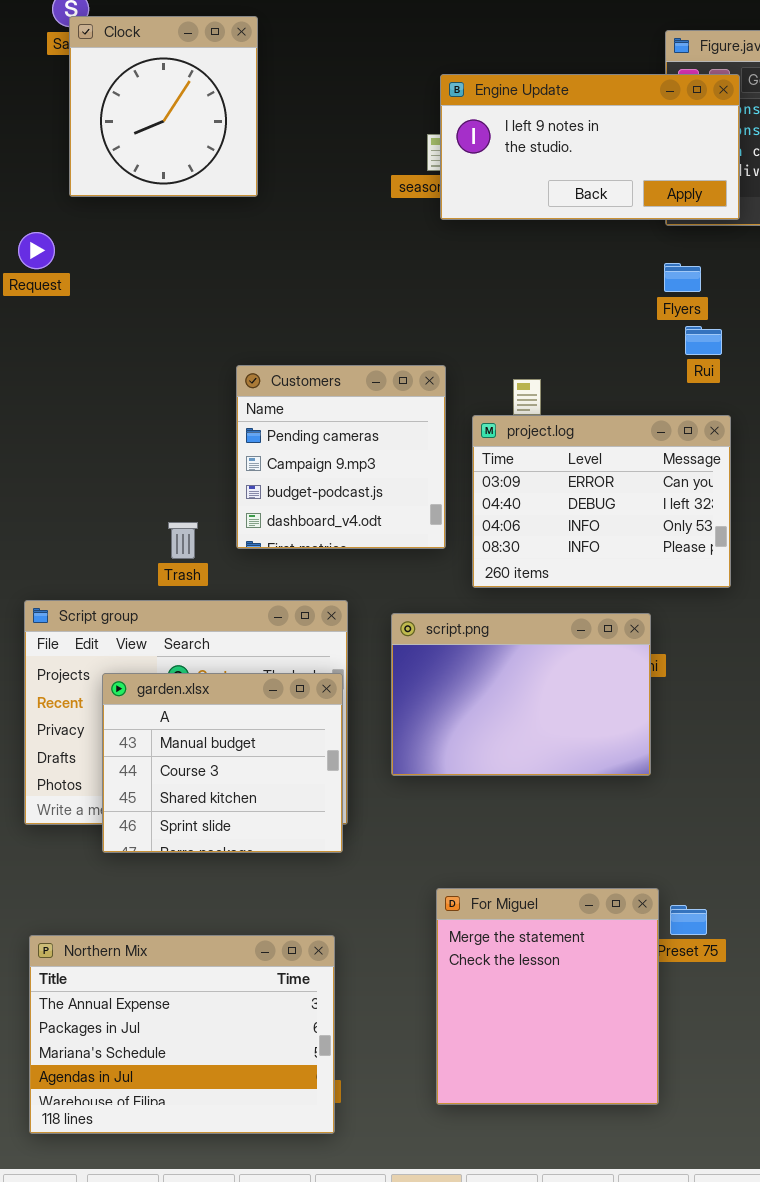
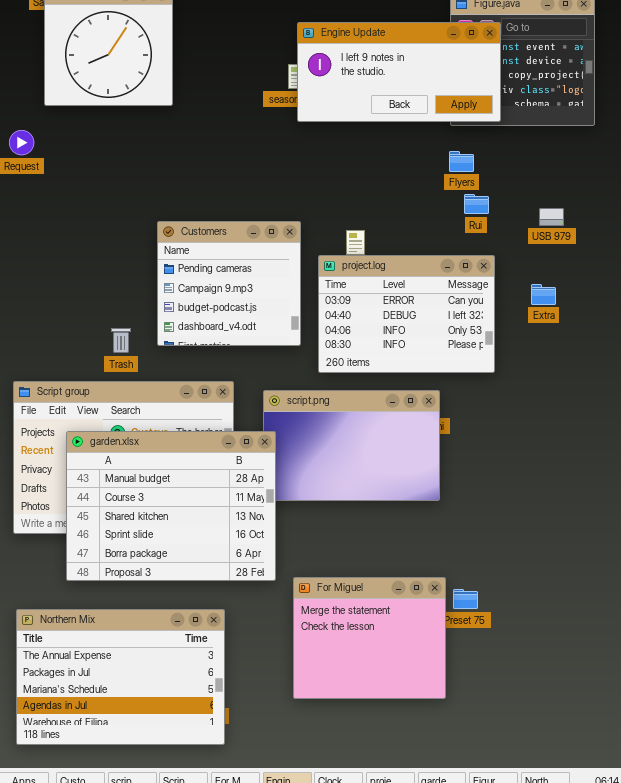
garden.xlsx: [102,673,343,853] -> [66,431,276,581], resized
For Miguel: [436,888,659,1105] -> [293,577,446,699], resized

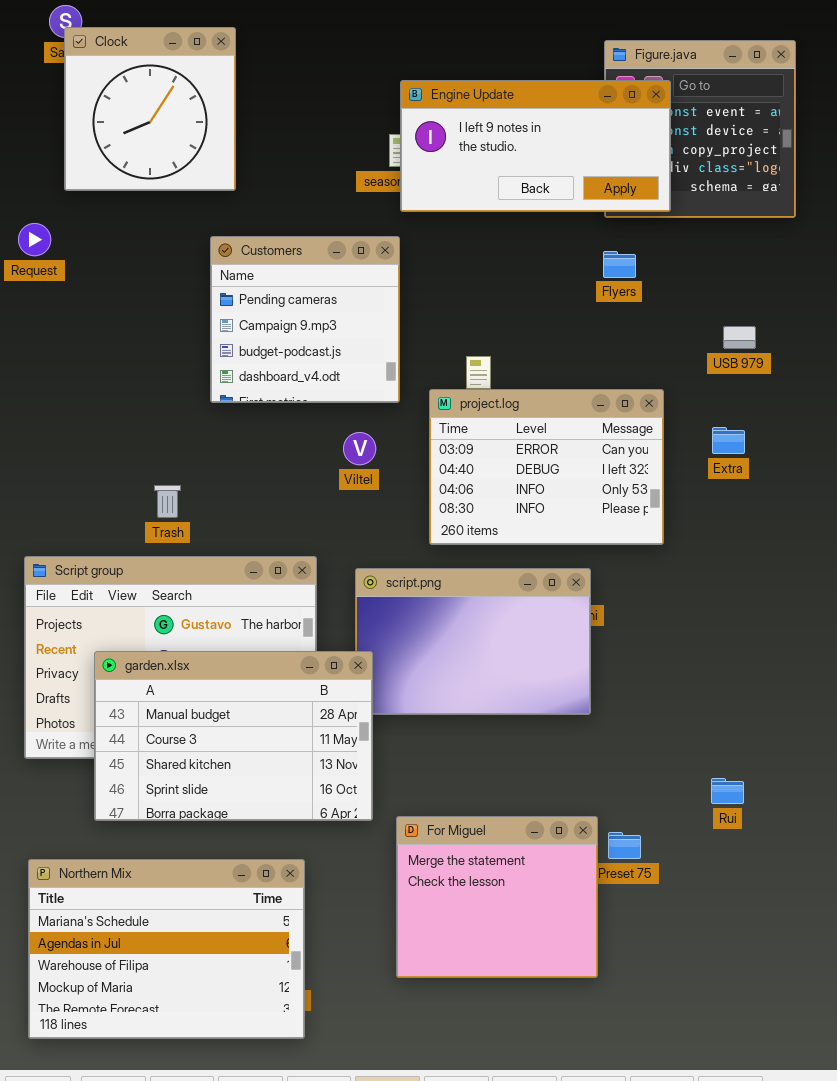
Rui: [464,194,489,214] -> [711,778,744,804], moved
Customers: [157,221,301,346] -> [210,236,400,403], moved
garden.xlsx: [66,431,276,581] -> [94,651,373,821], resized
Northern Mix: [16,609,225,745] -> [28,859,305,1039], scrolled down 2 rows

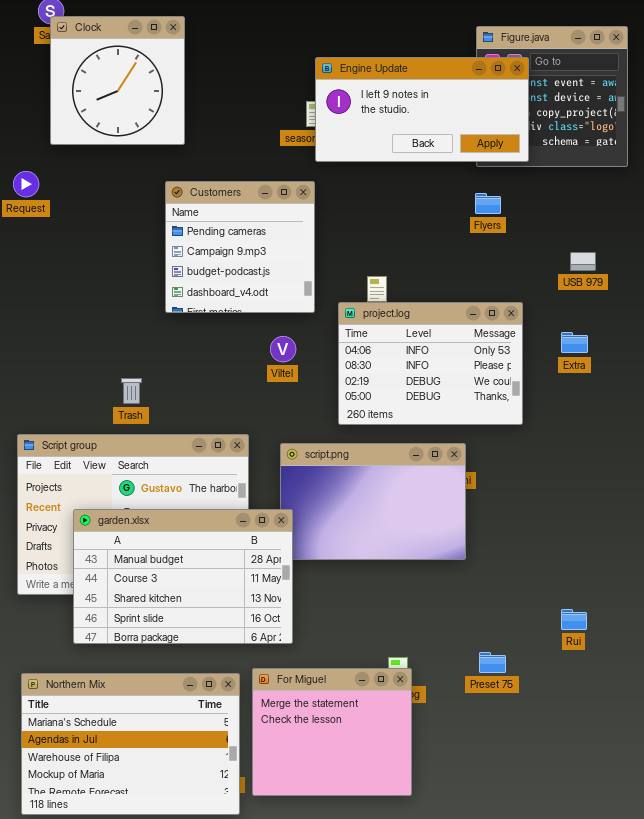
project.log: [429,389,664,545] -> [338,302,523,425], scrolled down 2 rows
For Miguel: [396,816,598,978] -> [252,668,412,796], moved

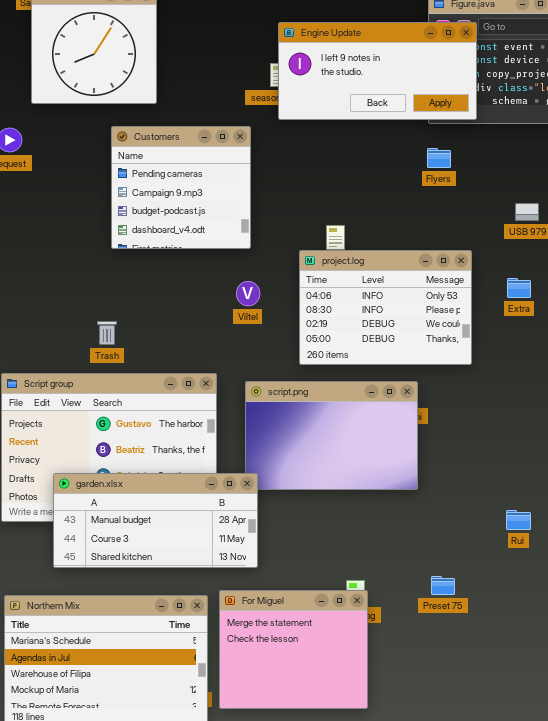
Customers: [165,181,315,313] -> [111,126,251,249], moved
garden.xlsx: [73,509,293,644] -> [53,473,258,568], resized
Rui: [561,609,587,630] -> [506,510,531,530], moved

